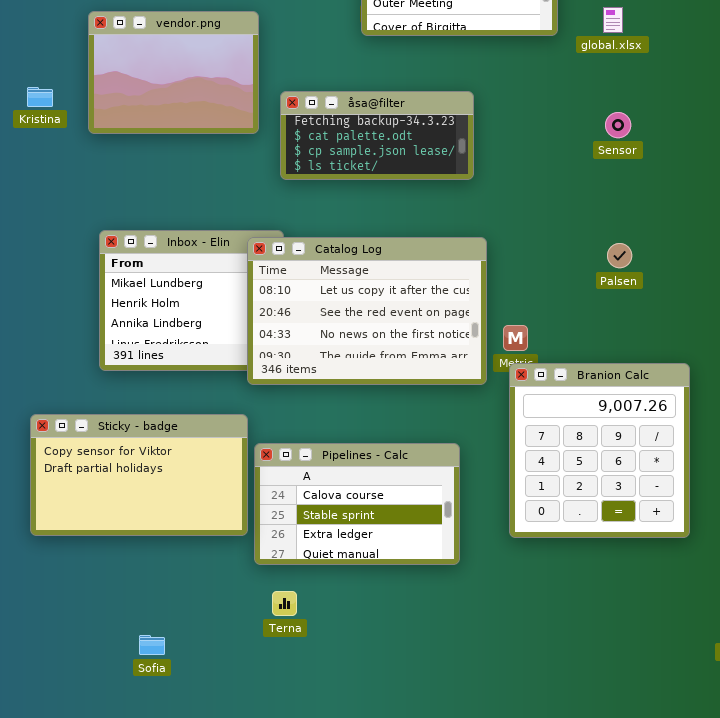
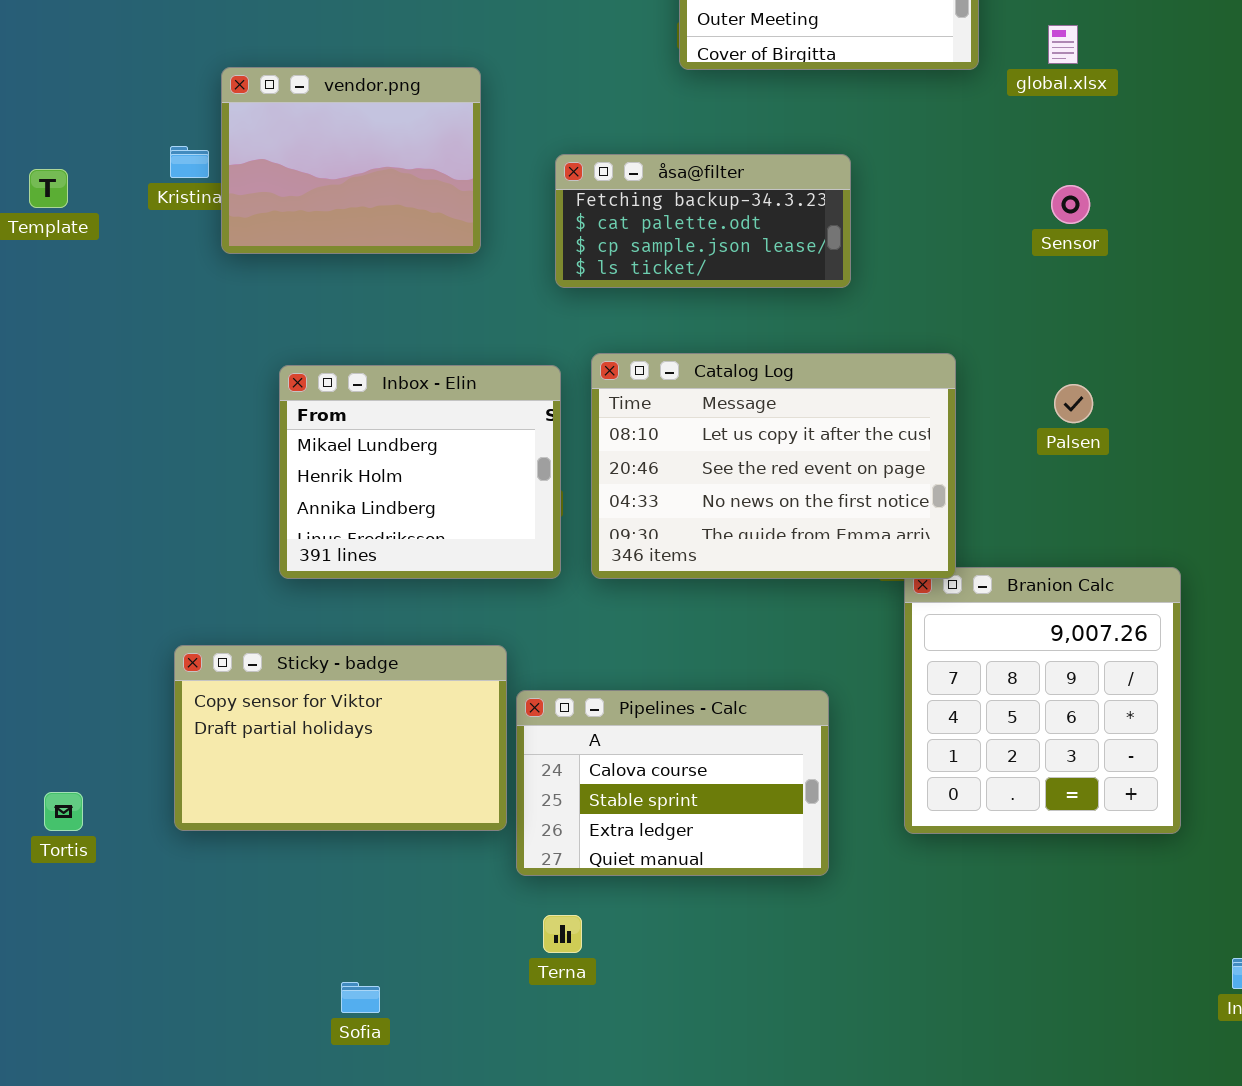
vendor.png: [88,11,259,134] -> [221,67,481,254], moved
Catalog Log: [247,237,487,385] -> [591,353,956,579], moved

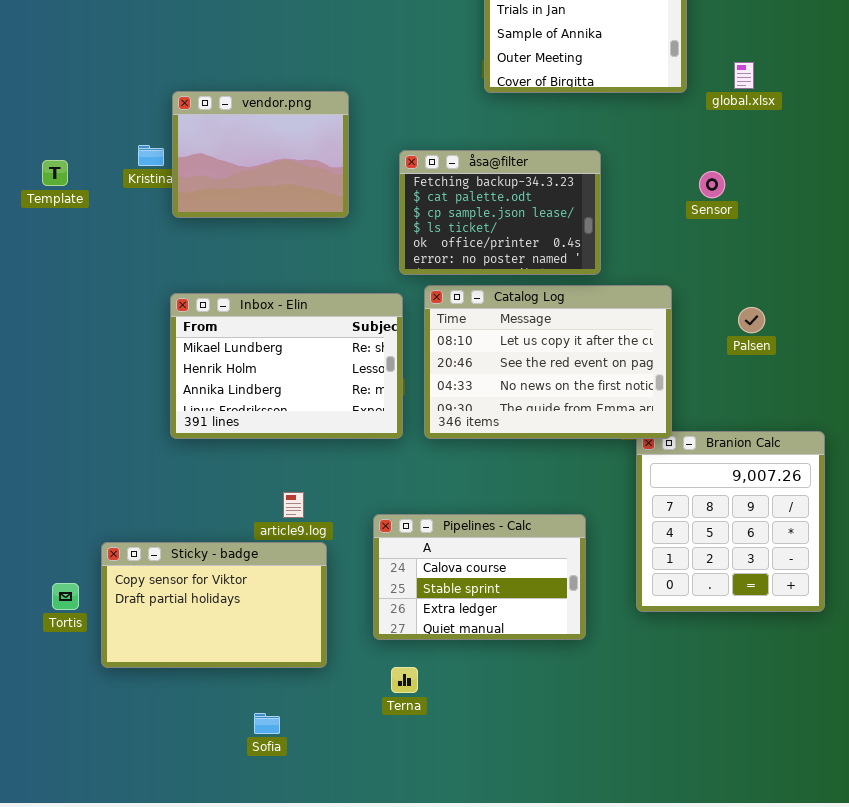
åsa@filter: [555,154,851,288] -> [399,150,601,275], resized
Sensor: [1051,185,1090,224] -> [699,171,725,198], moved
Inbox - Elin: [279,365,561,579] -> [170,293,403,439], resized
Sticky - badge: [174,645,507,831] -> [101,542,327,668], moved

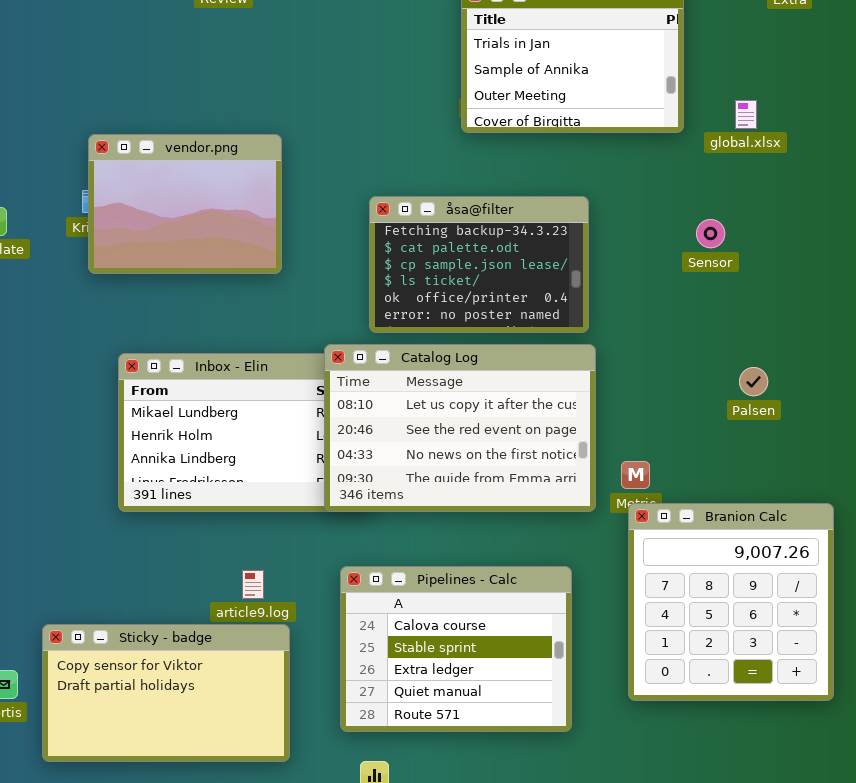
vendor.png: [172,91,349,218] -> [88,134,282,274], moved
Catalog Log: [424,285,672,439] -> [324,344,596,512], moved
Pipelines - Calc: [373,514,586,640] -> [340,566,572,732], resized

